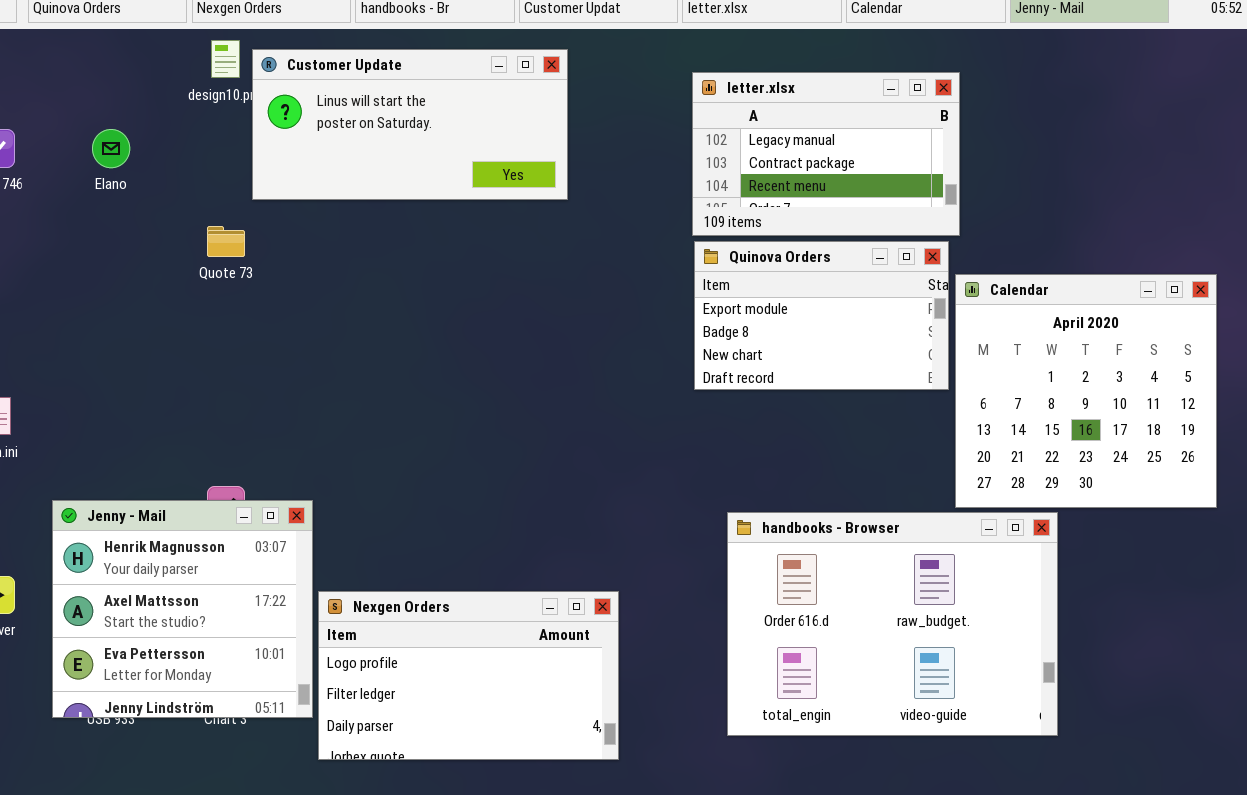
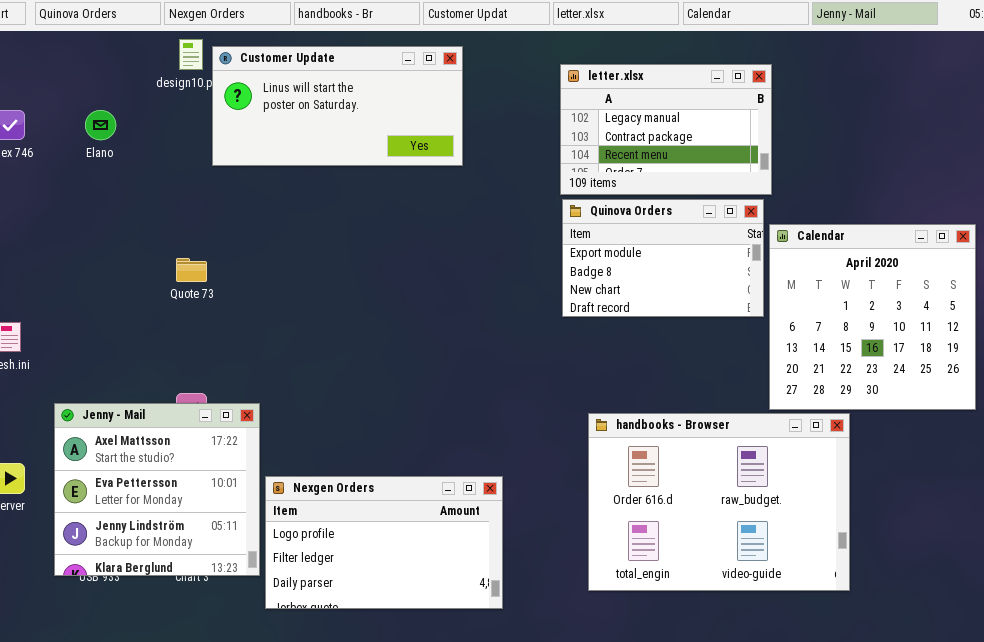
Quote 73: [207,226,245,257] -> [176,258,207,282], moved
Jenny - Mail: [52,500,313,718] -> [54,403,260,576], scrolled down 1 row

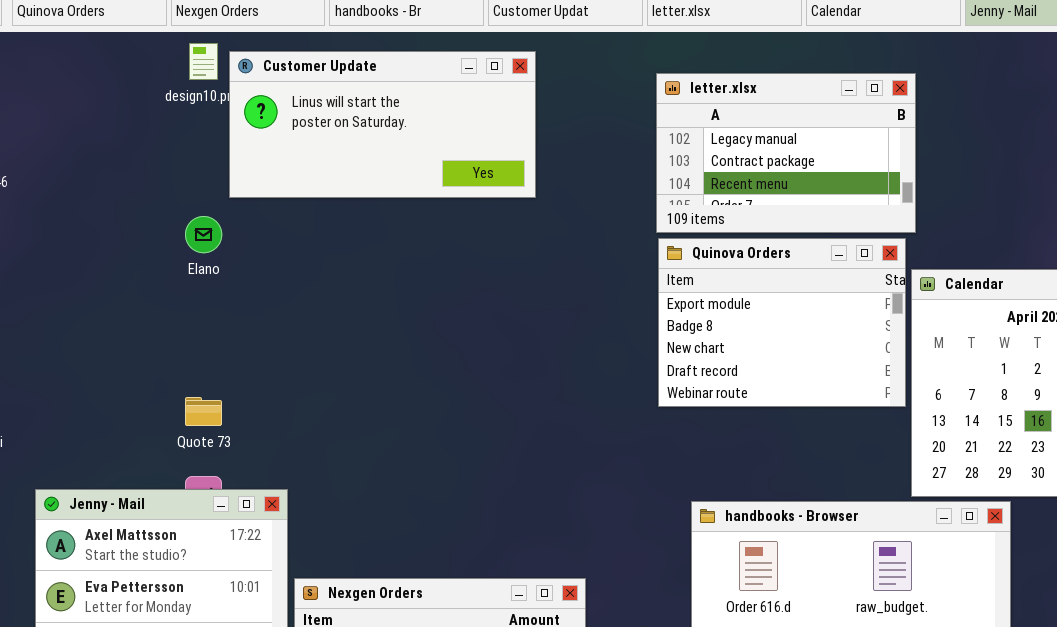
Elano: [85,110,116,140] -> [185,216,222,253], moved
Quinova Orders: [562,199,764,317] -> [658,238,906,407], resized
Quote 73: [176,258,207,282] -> [185,397,222,426], moved

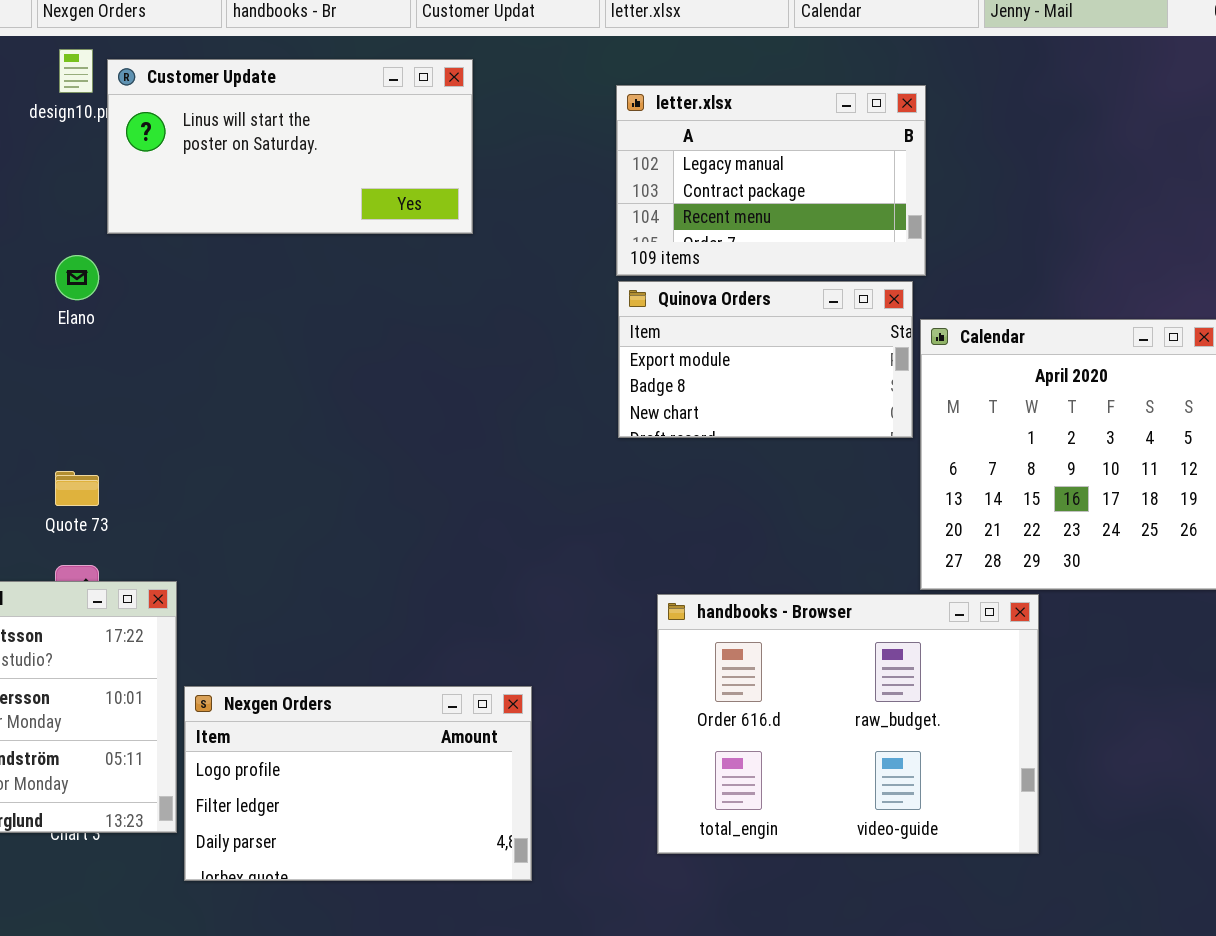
Quinova Orders: [658,238,906,407] -> [618,281,913,438], resized

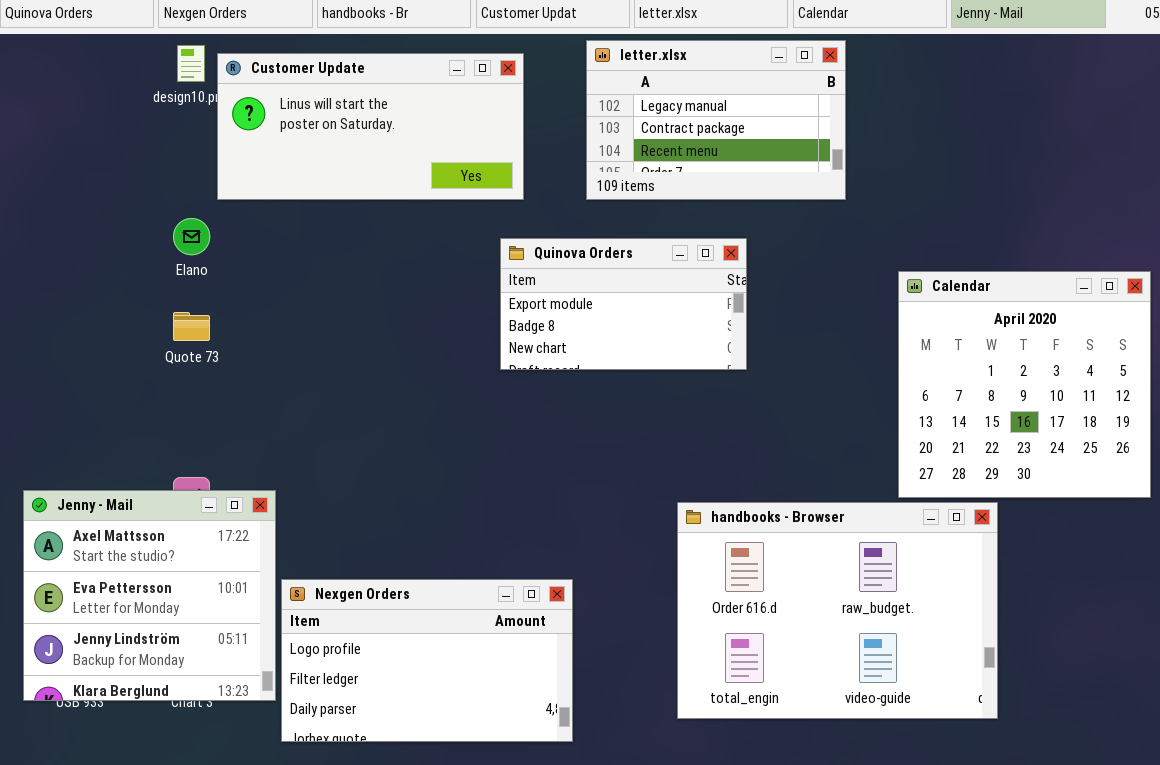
letter.xlsx: [616,85,926,276] -> [586,40,846,200], moved
Quinova Orders: [618,281,913,438] -> [500,238,747,370], moved
Quote 73: [55,471,99,506] -> [173,312,210,341], moved

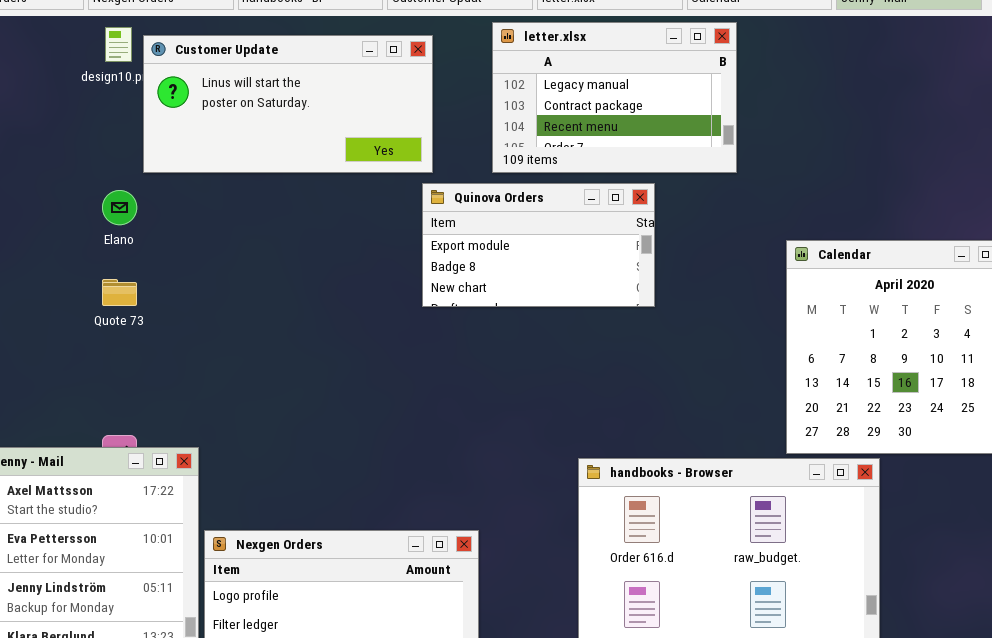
Quinova Orders: [500,238,747,370] -> [422,183,655,307], moved

